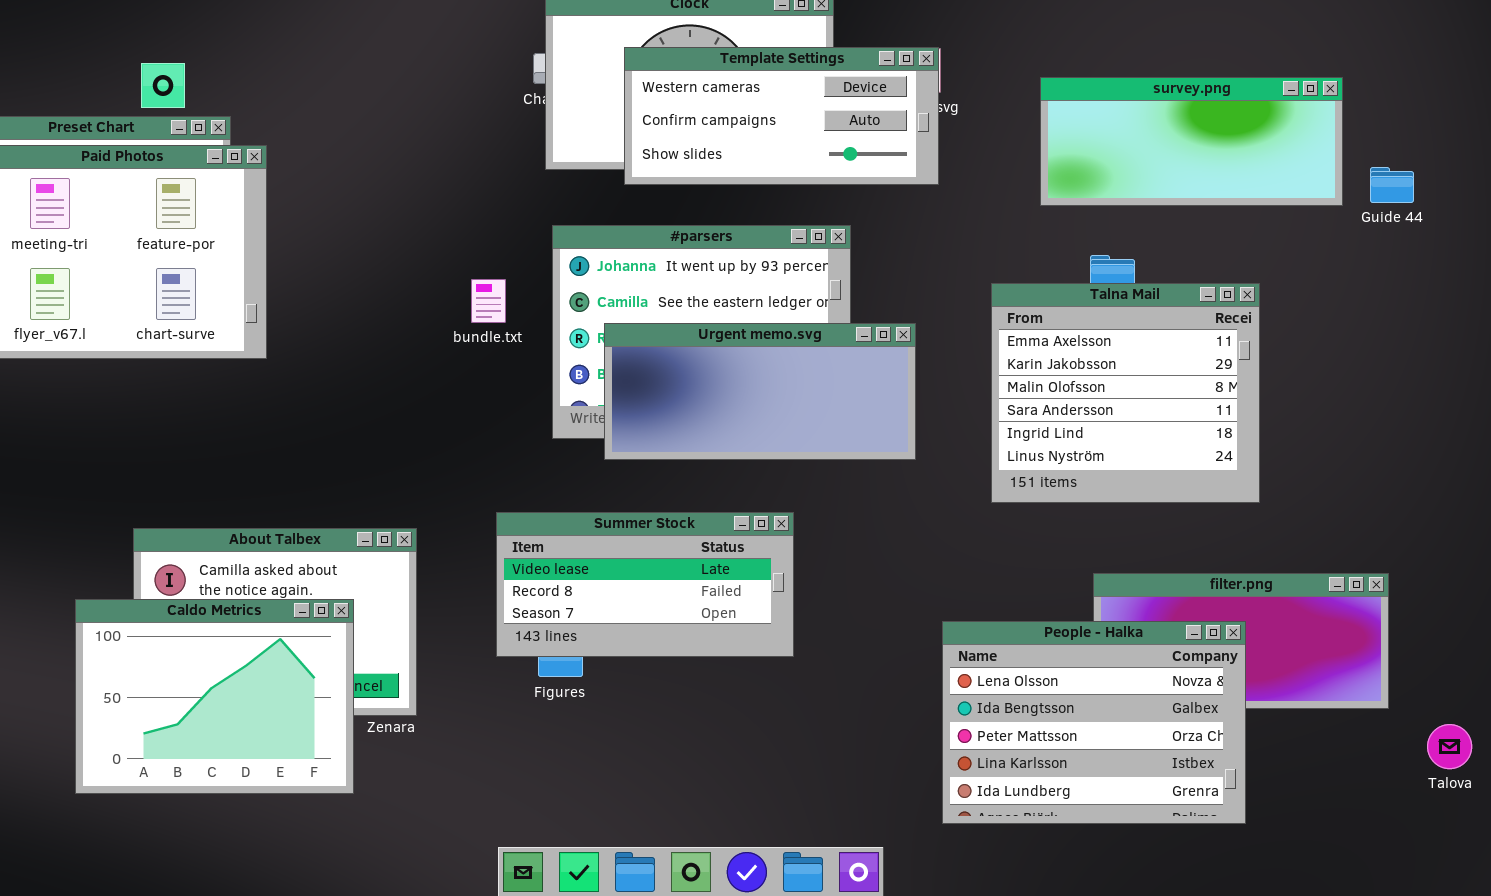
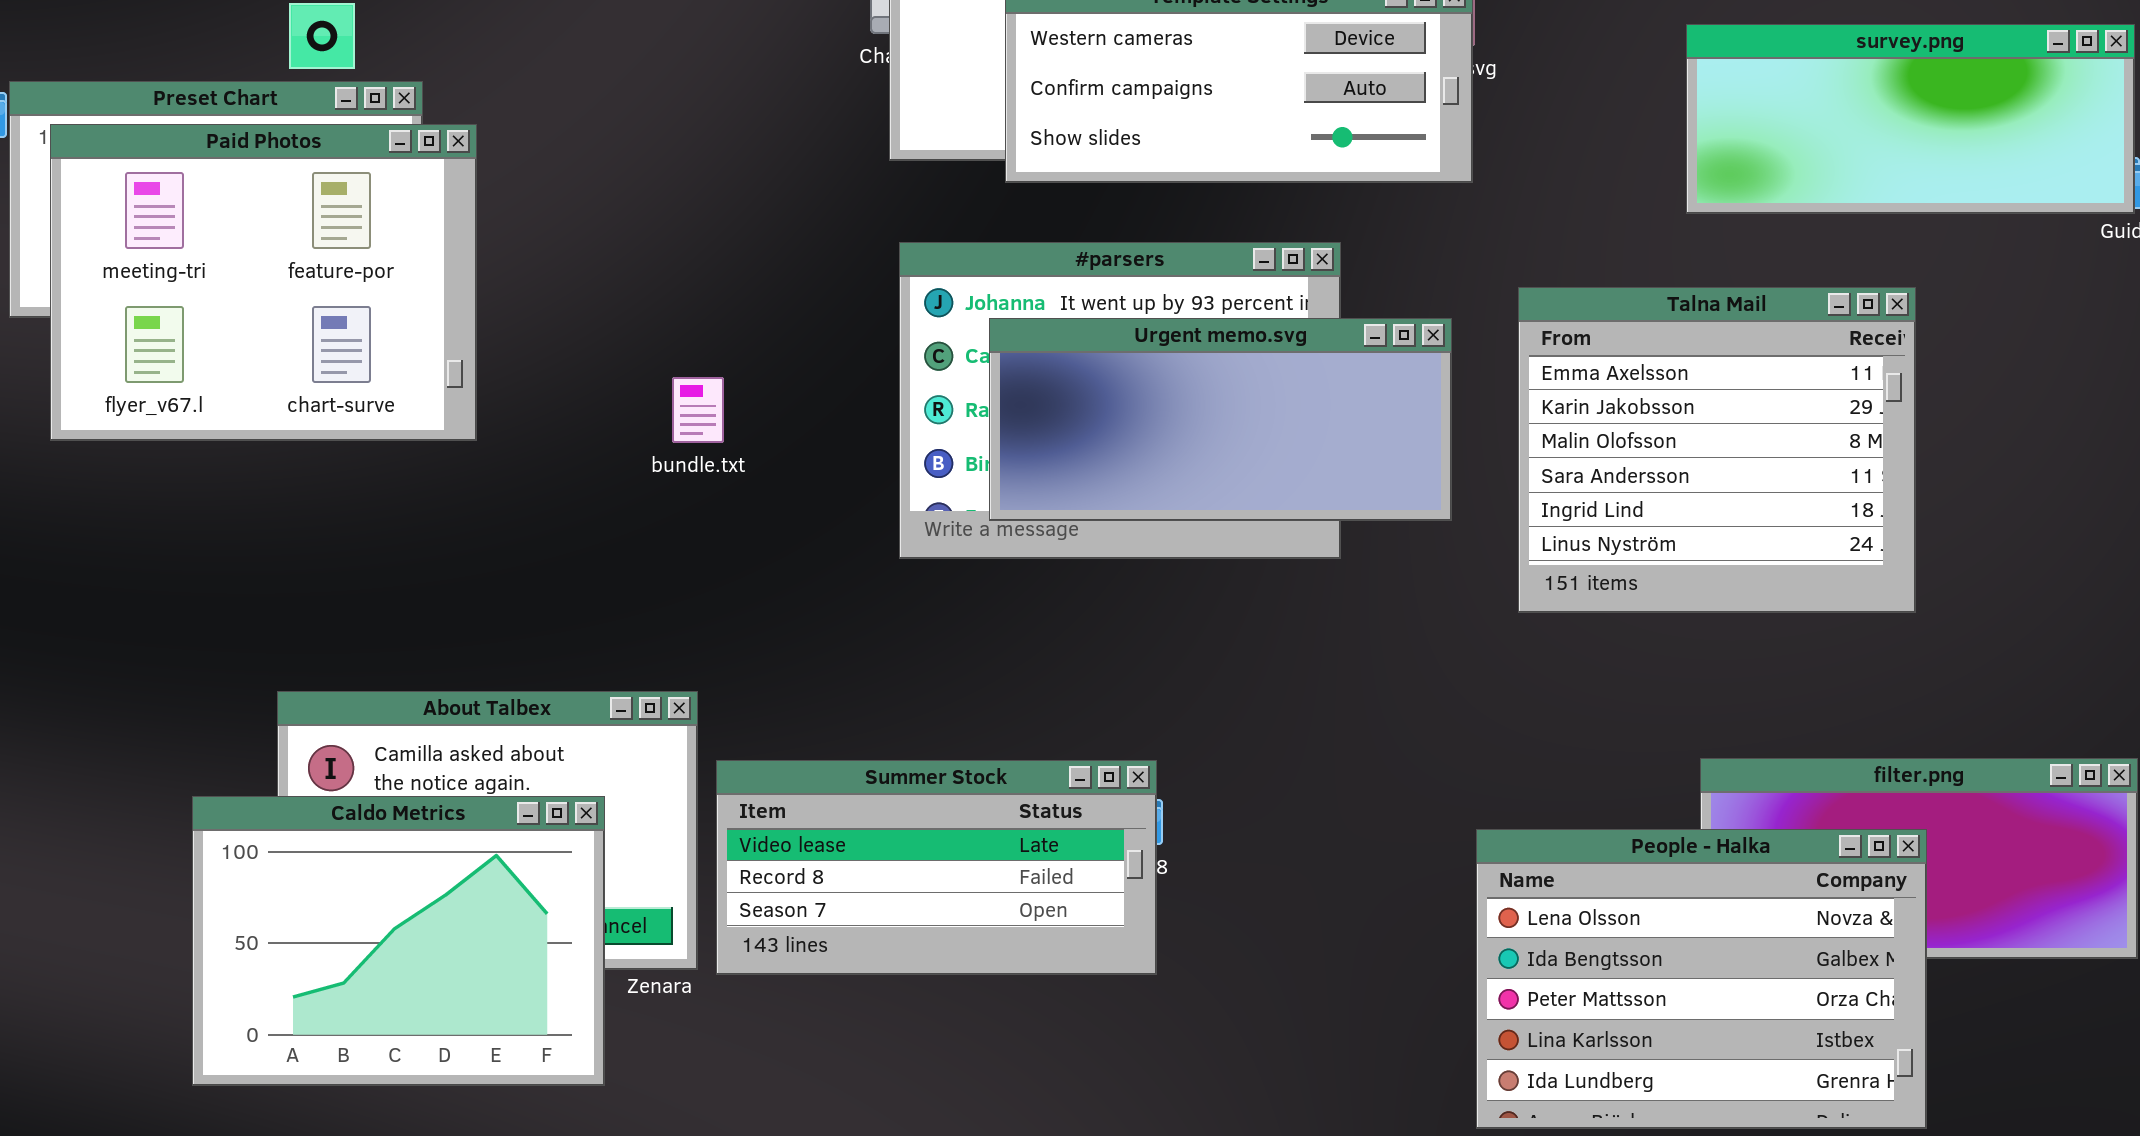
survey.png: [1040,77,1343,206] -> [1686,24,2135,214], moved
bundle.txt: [471,279,506,323] -> [672,377,724,443], moved
Talna Mail: [991,283,1260,503] -> [1518,287,1916,613], moved
Urgent memo.svg: [604,323,916,460] -> [989,318,1452,521], moved
Summer Stock: [496,512,794,657] -> [716,760,1157,975], moved

